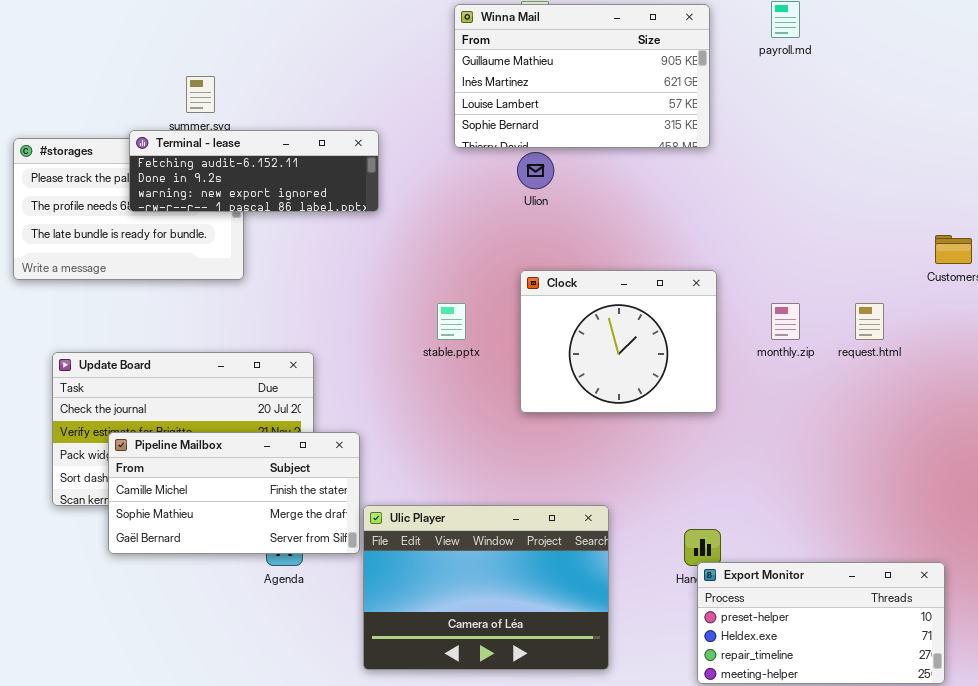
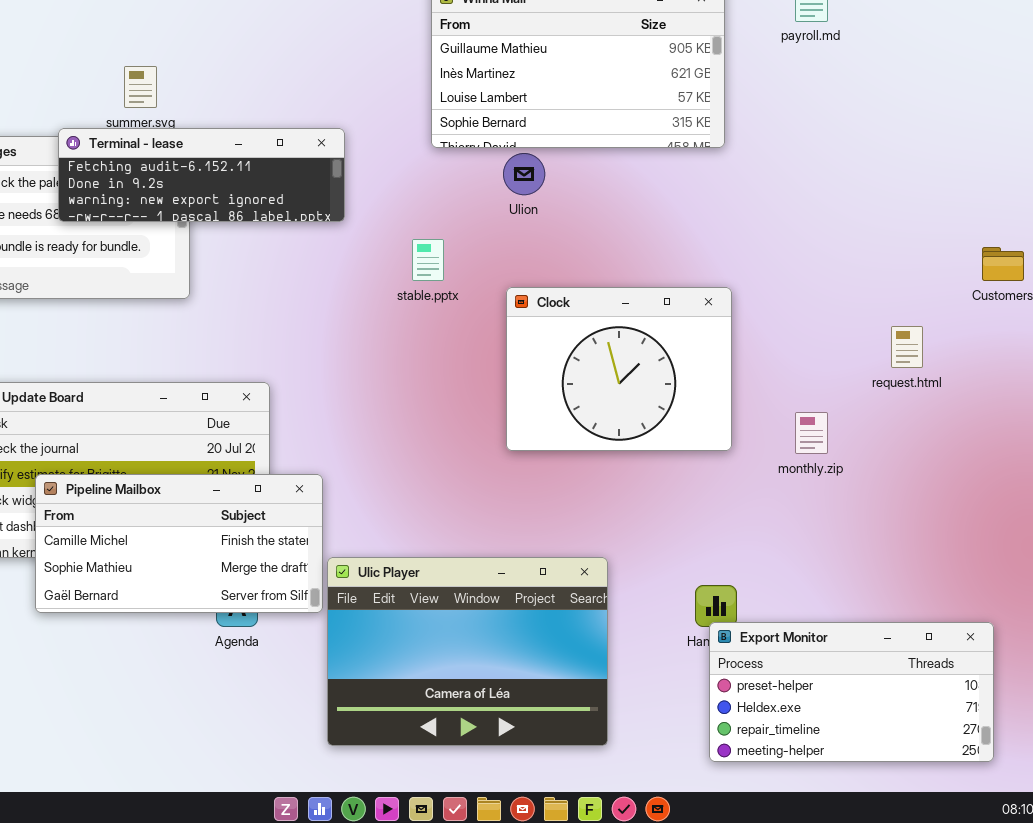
stable.pptx: [437,303,466,340] -> [412,239,444,281], moved
monthly.zip: [771,303,800,340] -> [795,412,828,454], moved

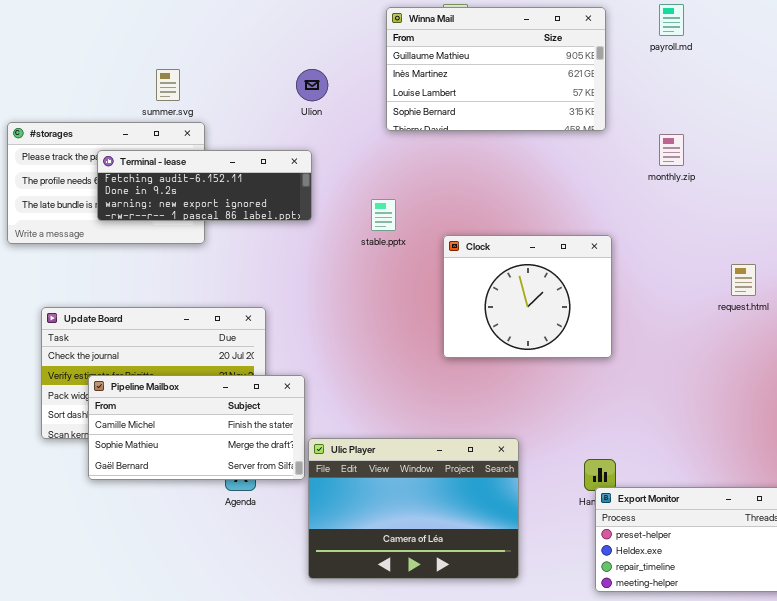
Terminal - lease: [58,128,345,222] -> [97,150,312,221], moved
Ulion: [503,153,545,195] -> [296,69,328,101], moved
monthly.zip: [795,412,828,454] -> [659,134,684,166], moved

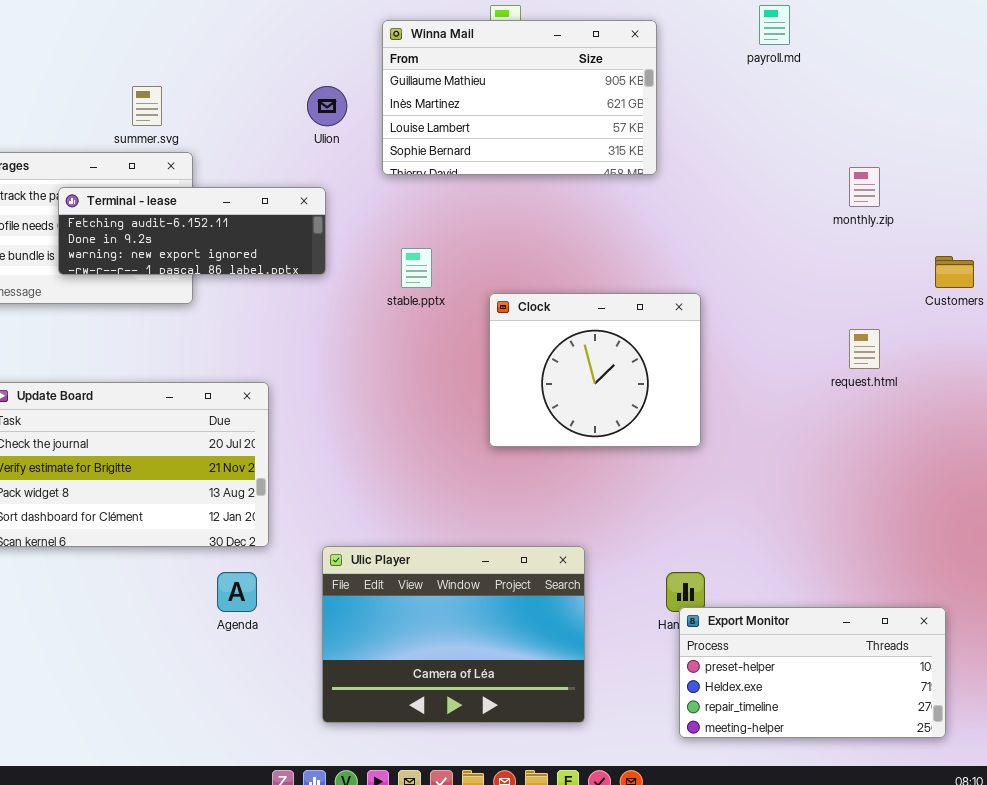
Winna Mail: [386,7,606,131] -> [382,20,657,175], moved
monthly.zip: [659,134,684,166] -> [849,167,880,207], moved
Pipeline Mailbox: [88,375,305,480] -> none, closed

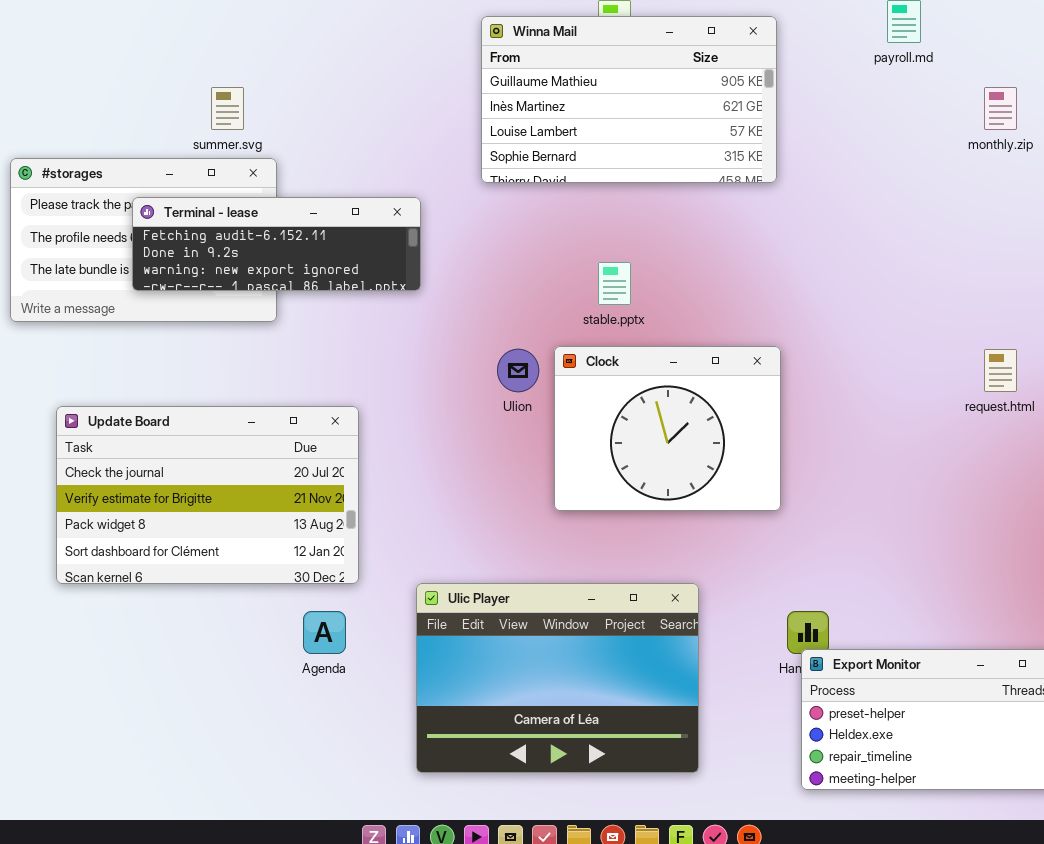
Ulion: [307,86,347,126] -> [497,349,539,392], moved
monthly.zip: [849,167,880,207] -> [984,87,1017,130], moved
stable.pptx: [401,248,432,288] -> [598,262,631,305], moved
Clock: [489,293,701,447] -> [554,346,781,511], moved

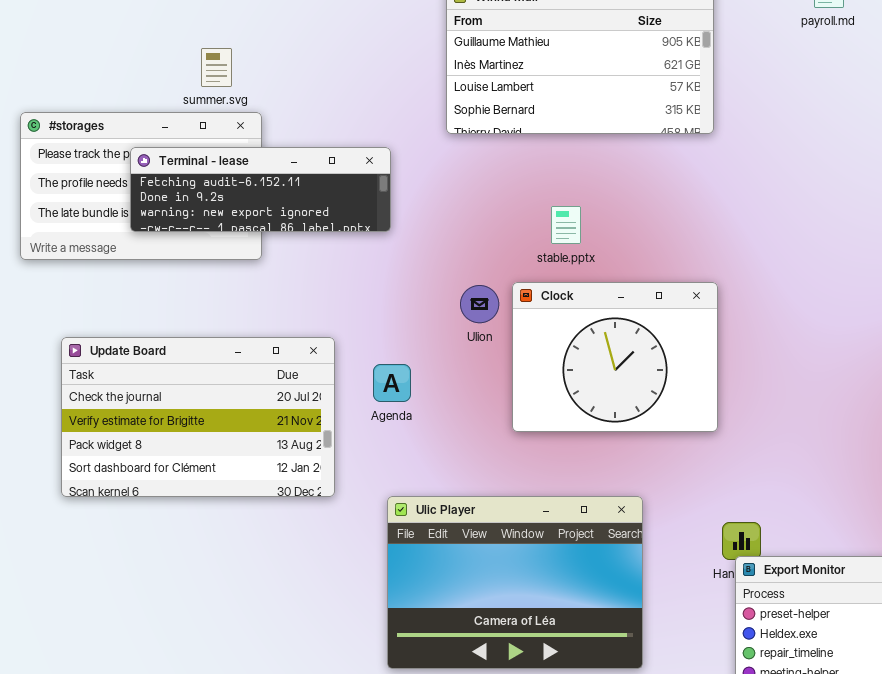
Agenda: [303,611,346,654] -> [373,364,411,402], moved

